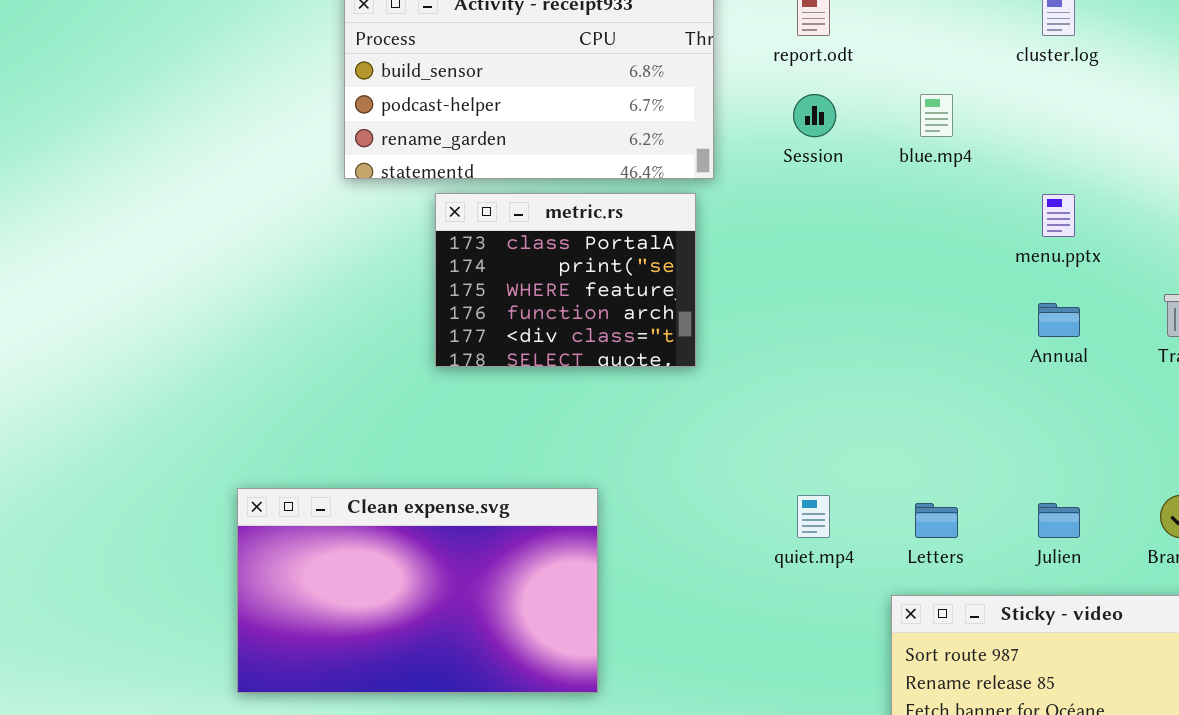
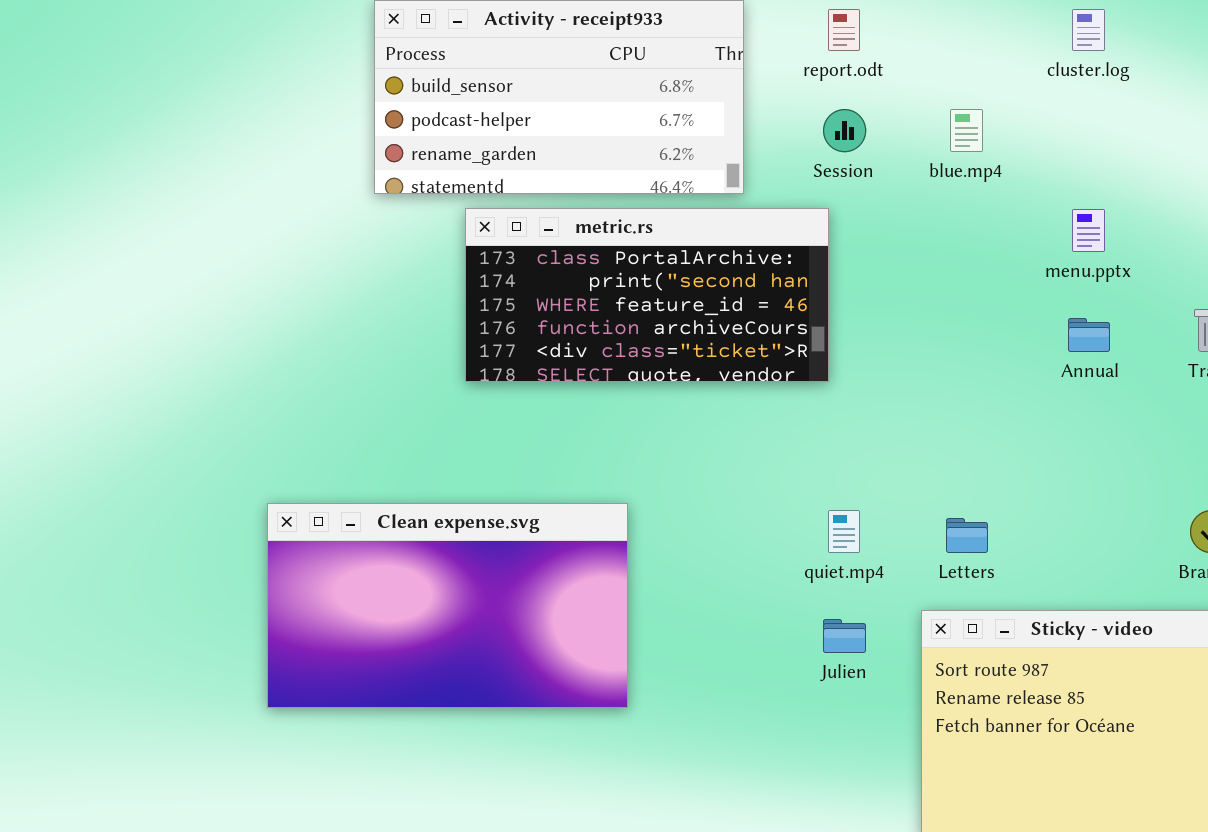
metric.rs: [435,193,696,367] -> [465,208,829,382], resized
Julien: [1038,503,1080,538] -> [823,619,866,653], moved

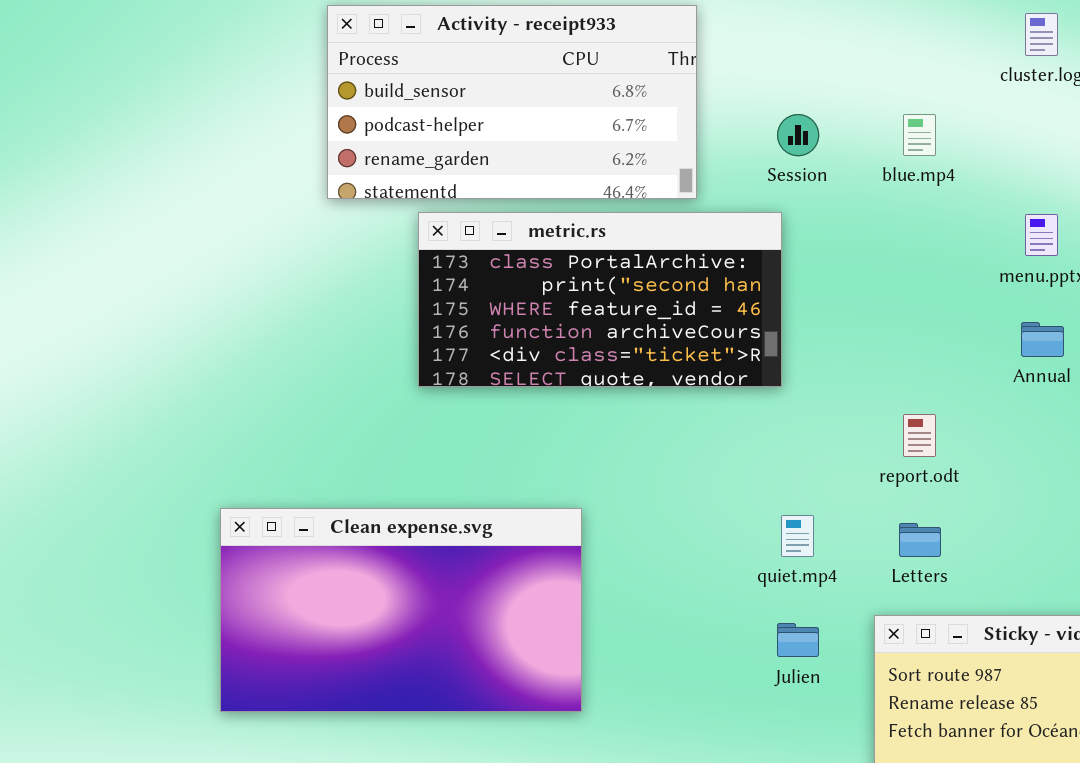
report.odt: [828,9,860,51] -> [903,414,936,457], moved

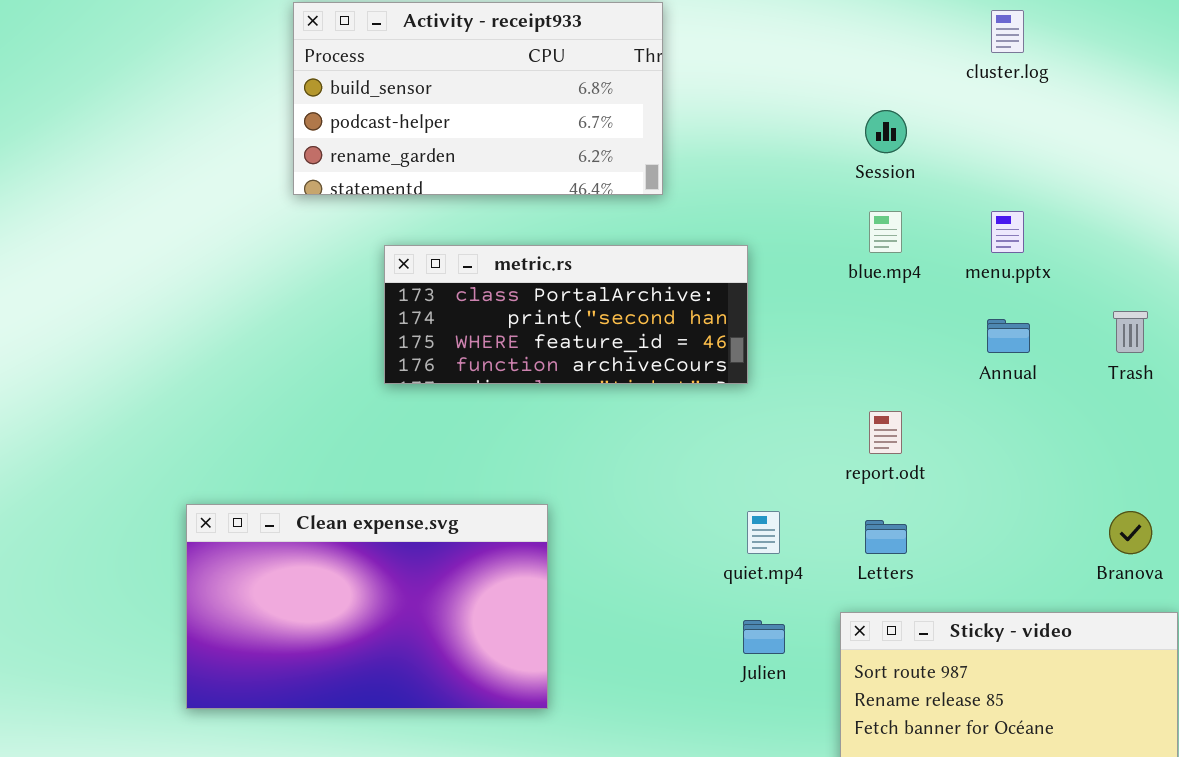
Session: [777,114,819,156] -> [865,110,907,153], moved
blue.mp4: [903,114,936,156] -> [869,211,902,253], moved
metric.rs: [418,212,782,387] -> [384,245,748,384], resized

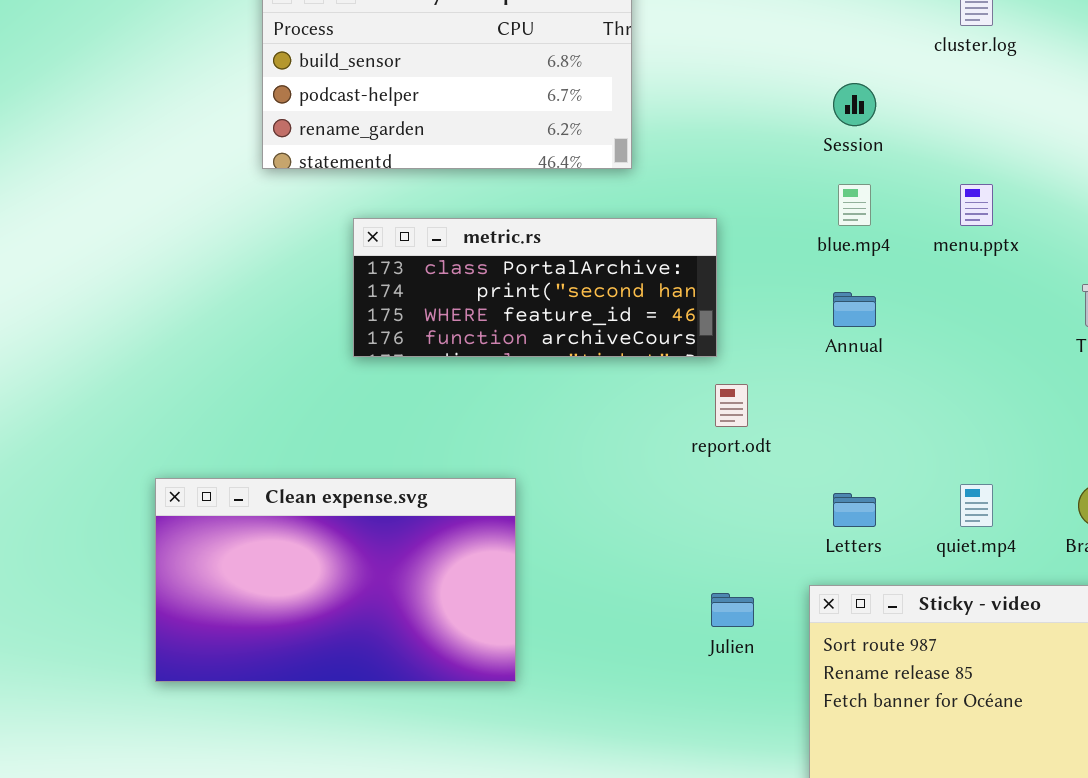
Annual: [987,319,1030,353] -> [833,292,876,327], moved
report.odt: [869,411,902,454] -> [715,384,748,427], moved
quiet.mp4: [747,511,780,554] -> [960,484,993,527], moved

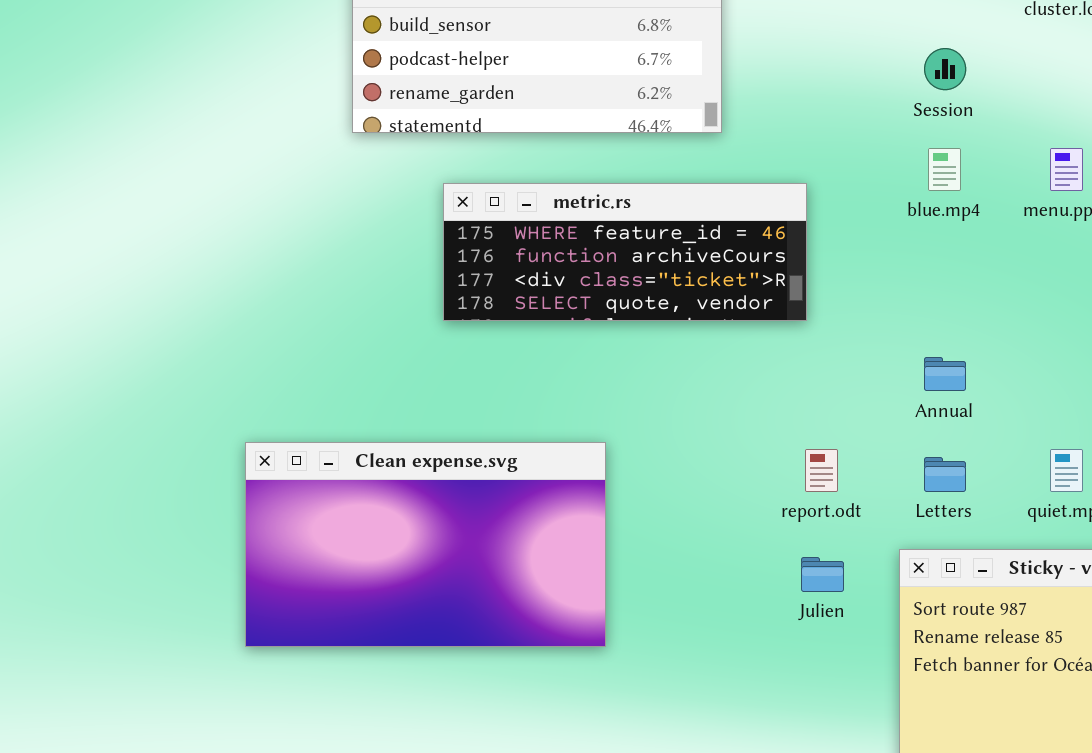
metric.rs: [353,218,717,357] -> [443,183,807,321], scrolled down 2 rows
Annual: [833,292,876,327] -> [924,357,966,391], moved
report.odt: [715,384,748,427] -> [805,449,838,492], moved

